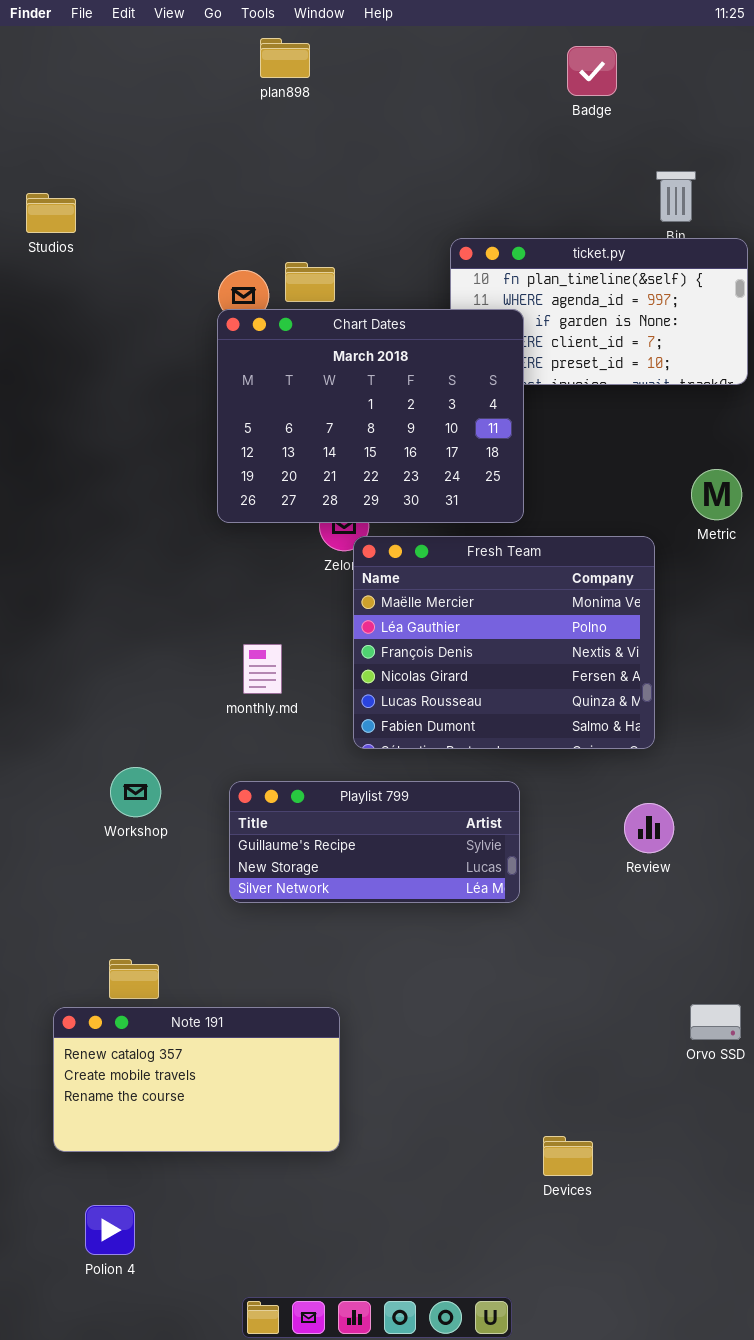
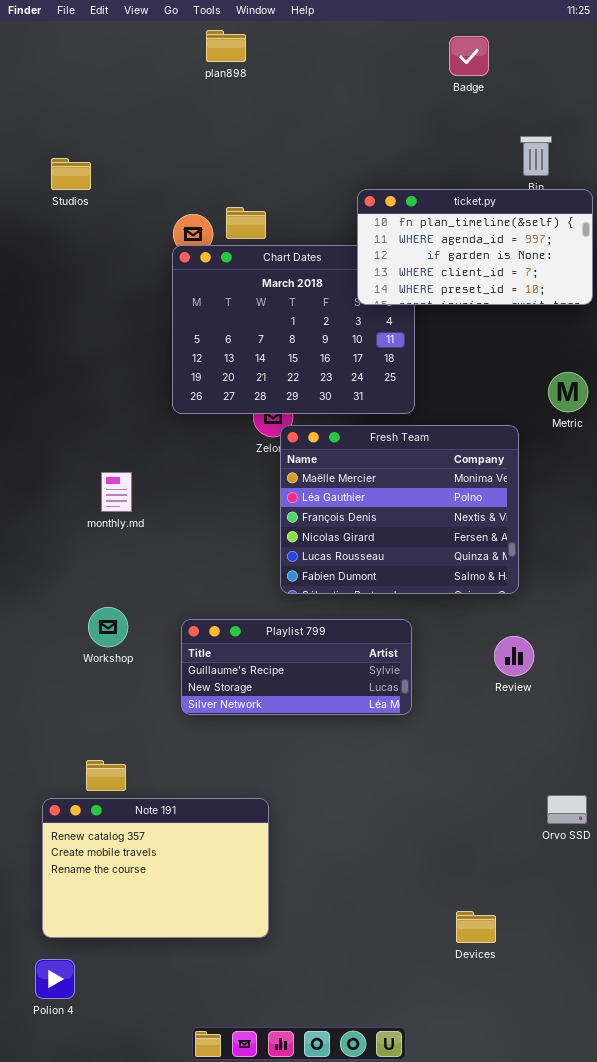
Studios: [26,193,76,233] -> [51,158,91,190], moved
ticket.py: [450,238,748,385] -> [357,189,593,305], raised
monthly.md: [243,644,282,694] -> [101,472,132,512], moved
Note 191: [53,1007,340,1152] -> [42,798,269,938], resized
Devices: [543,1136,593,1176] -> [456,911,496,943], moved
Polion 4: [85,1205,135,1255] -> [35,959,75,999], moved

